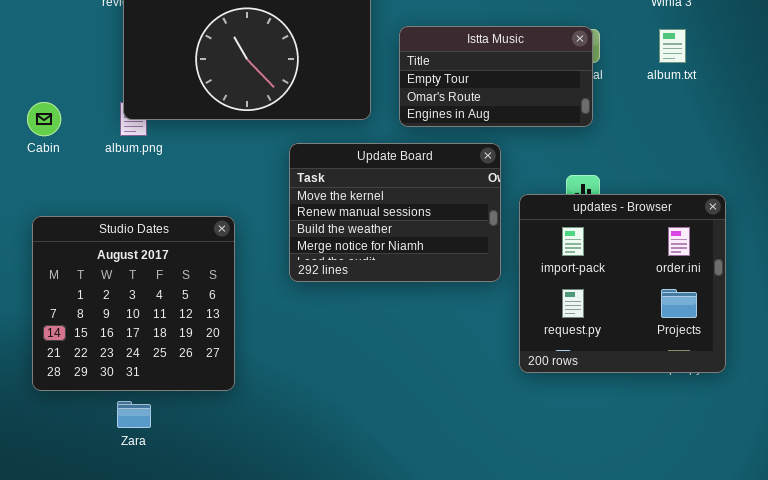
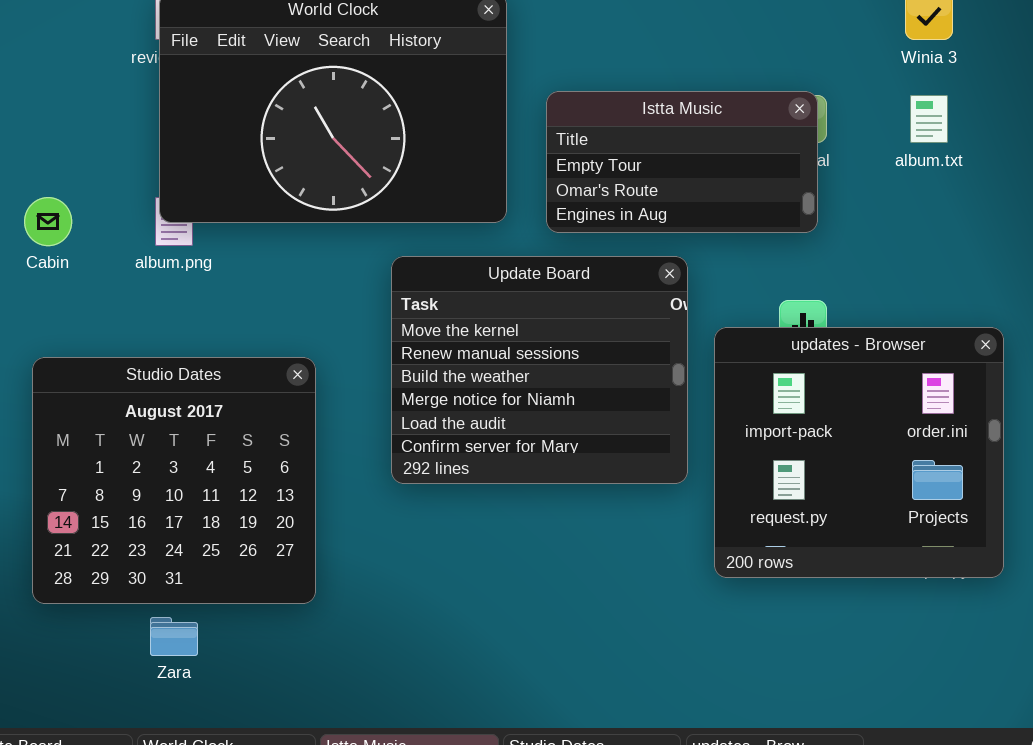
Update Board: [289,143,501,282] -> [391,256,688,484], resized

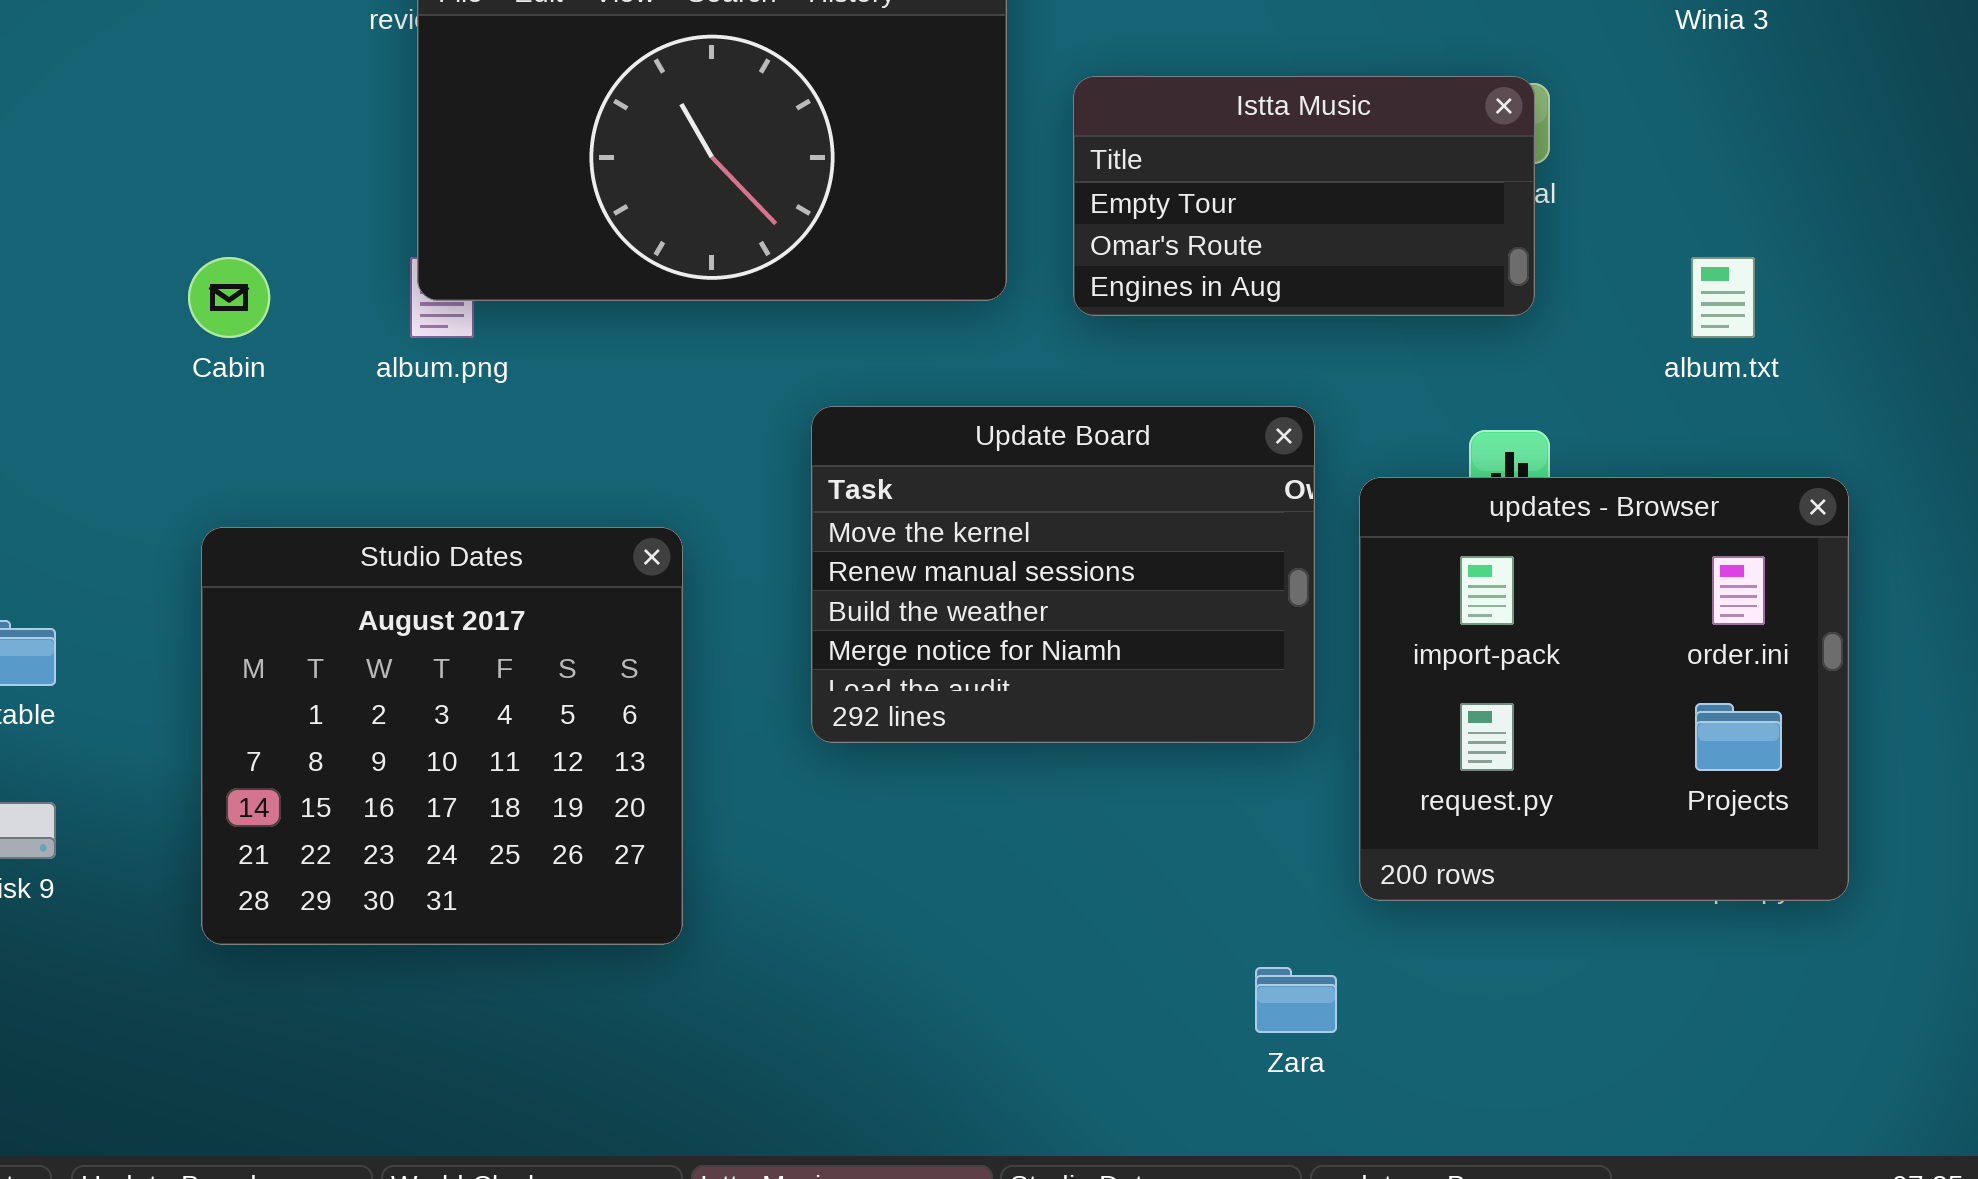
album.txt: [910,95,948,143] -> [1691,257,1755,338], moved
Update Board: [391,256,688,484] -> [811,406,1315,743], resized
Zara: [150,617,198,656] -> [1255,967,1337,1033], moved

